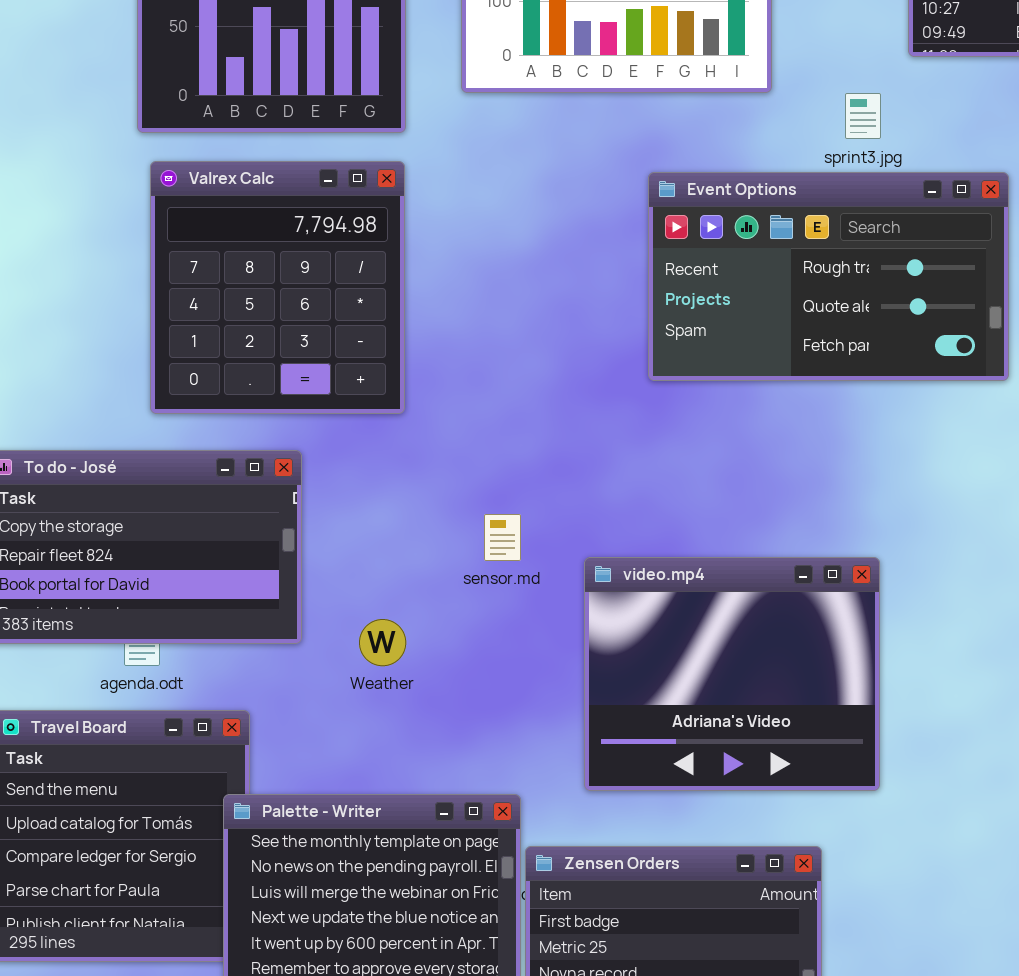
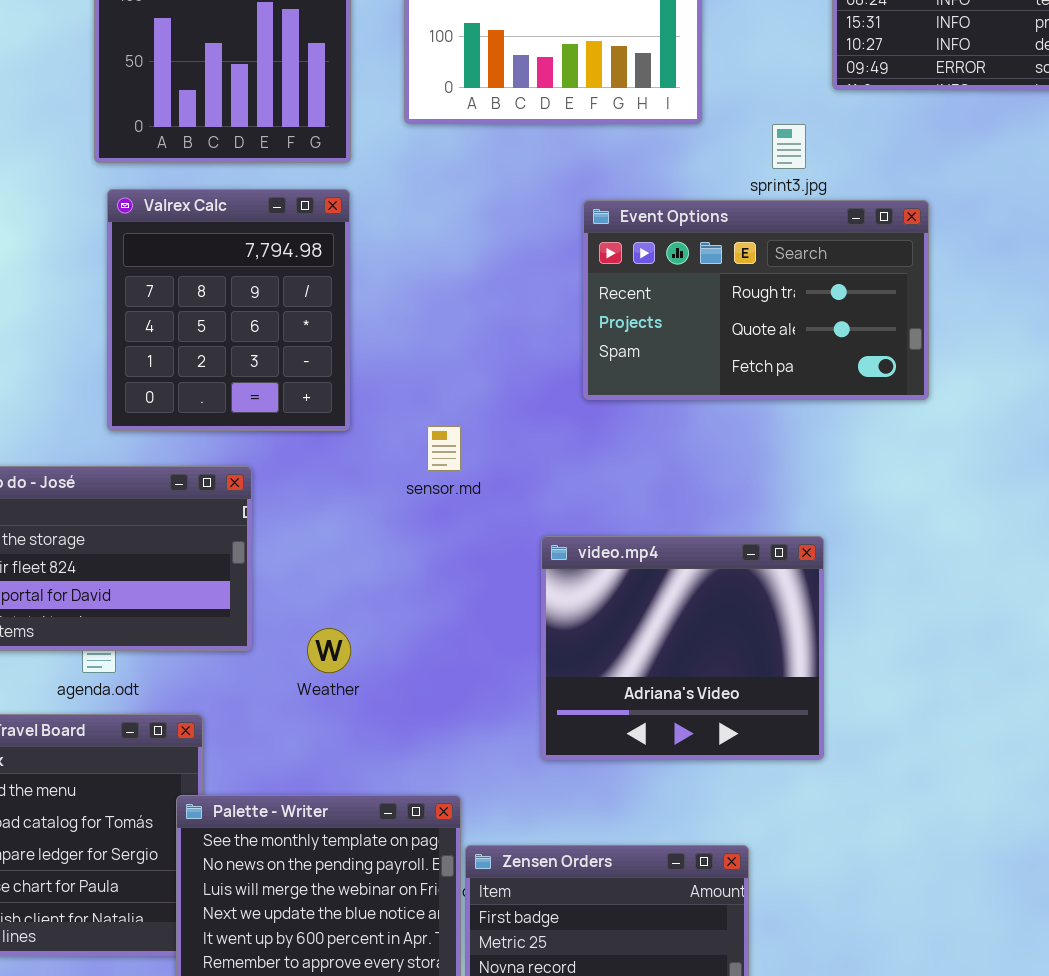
sensor.md: [484,514,521,561] -> [427,426,461,471], moved
video.mp4: [584,557,880,791] -> [541,536,824,760], moved

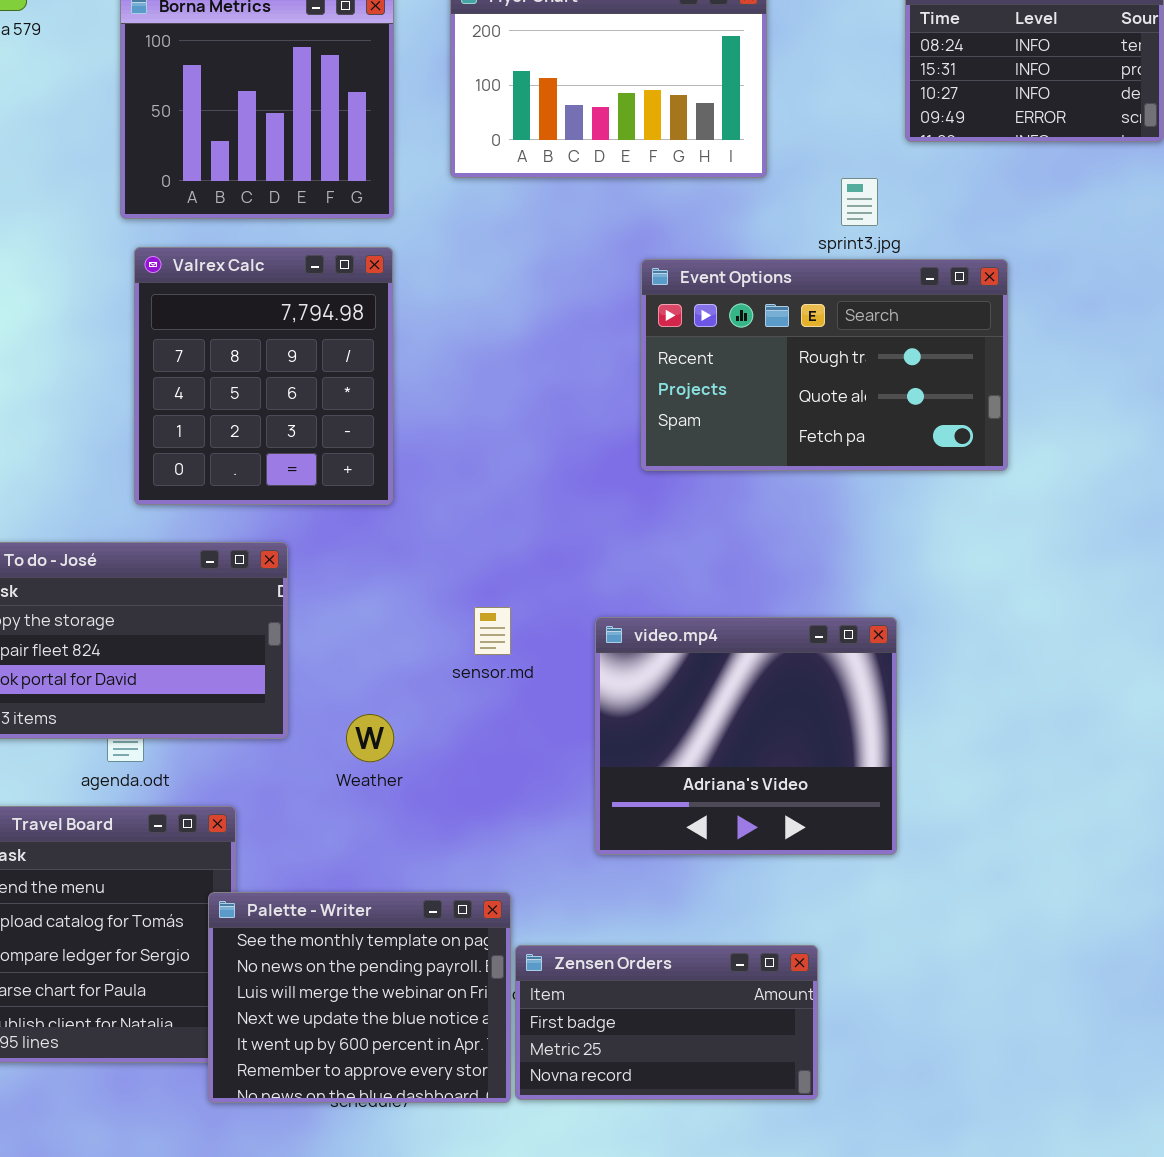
sensor.md: [427,426,461,471] -> [474,607,511,655], moved

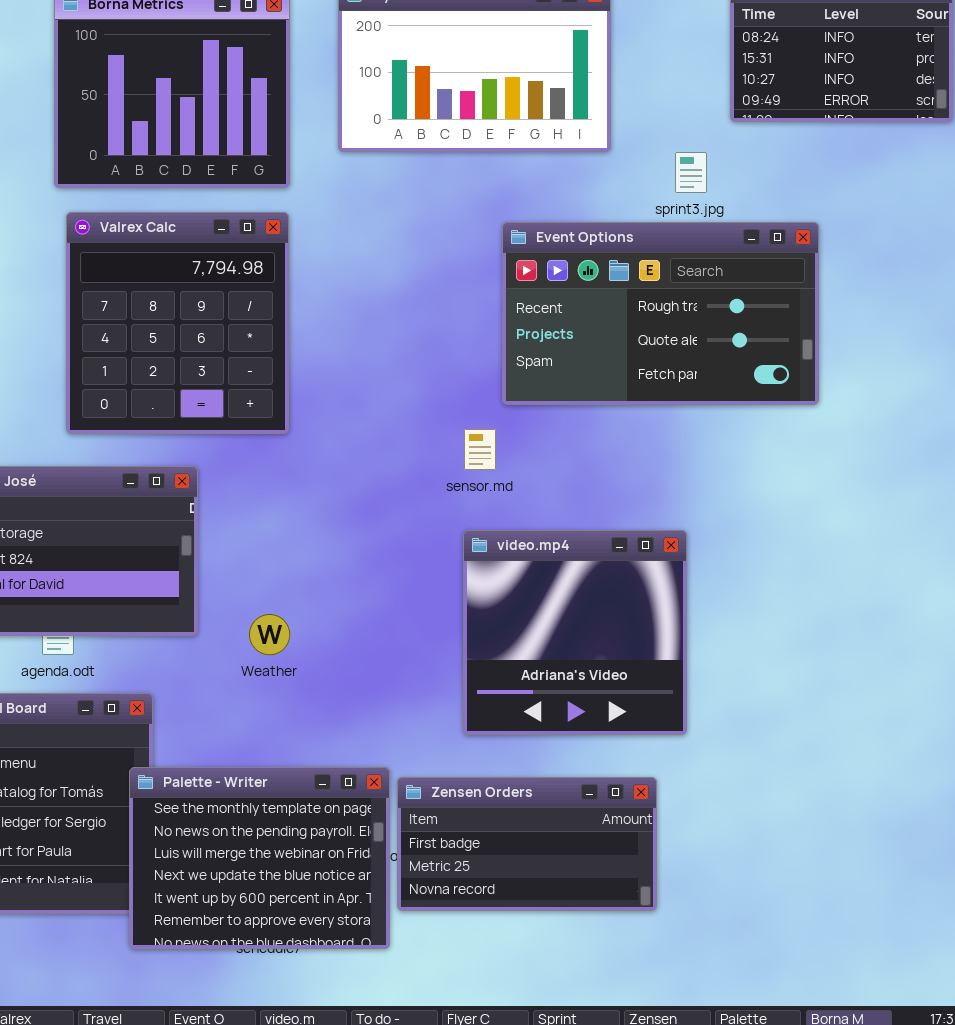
sensor.md: [474,607,511,655] -> [464,429,496,470], moved
video.mp4: [595,617,897,855] -> [463,530,687,735], resized
Zensen Orders: [515,945,818,1100] -> [397,777,657,911], moved

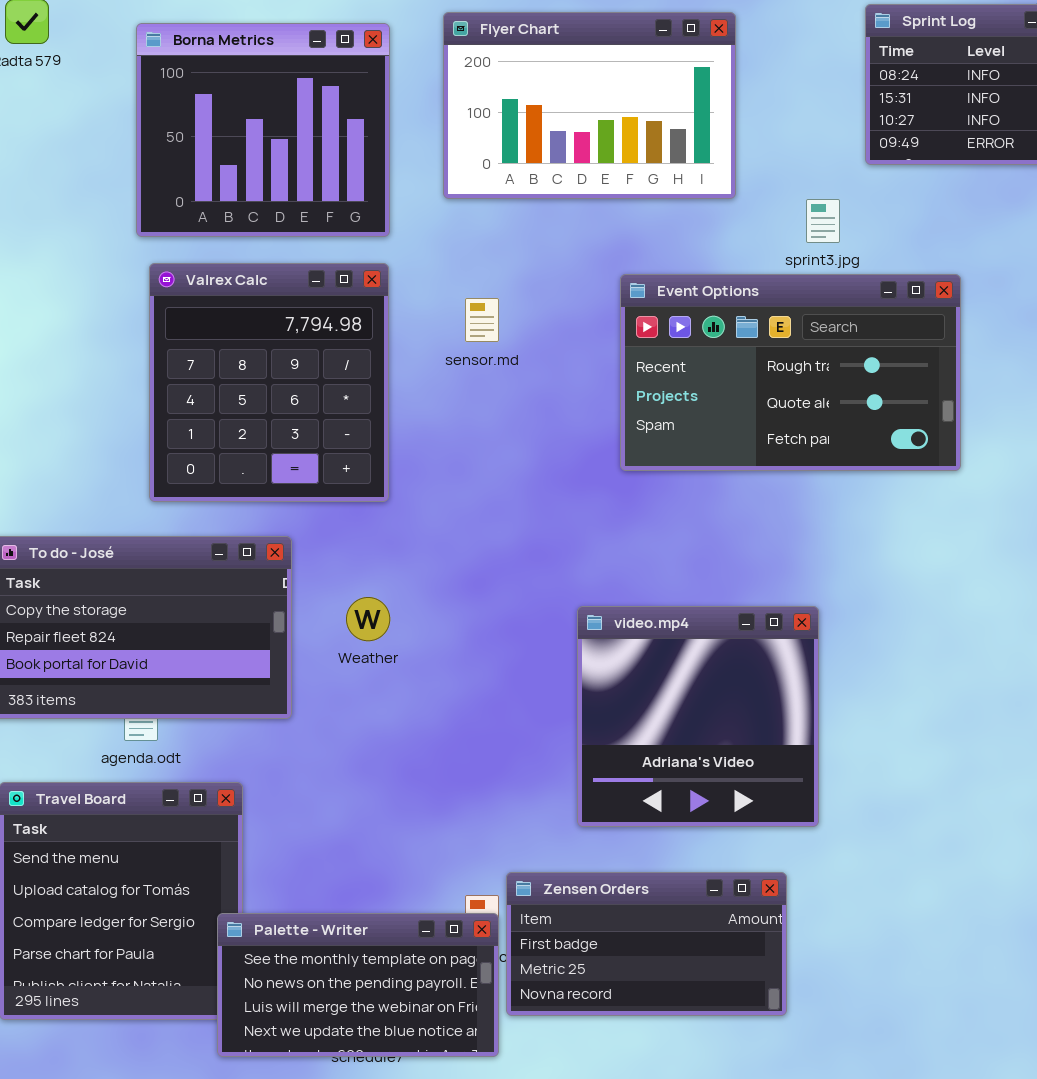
sensor.md: [464,429,496,470] -> [465,298,499,342], moved
Weather: [249,614,290,655] -> [346,597,390,641], moved
Palette - Writer: [129,767,390,949] -> [217,913,499,1057], resized

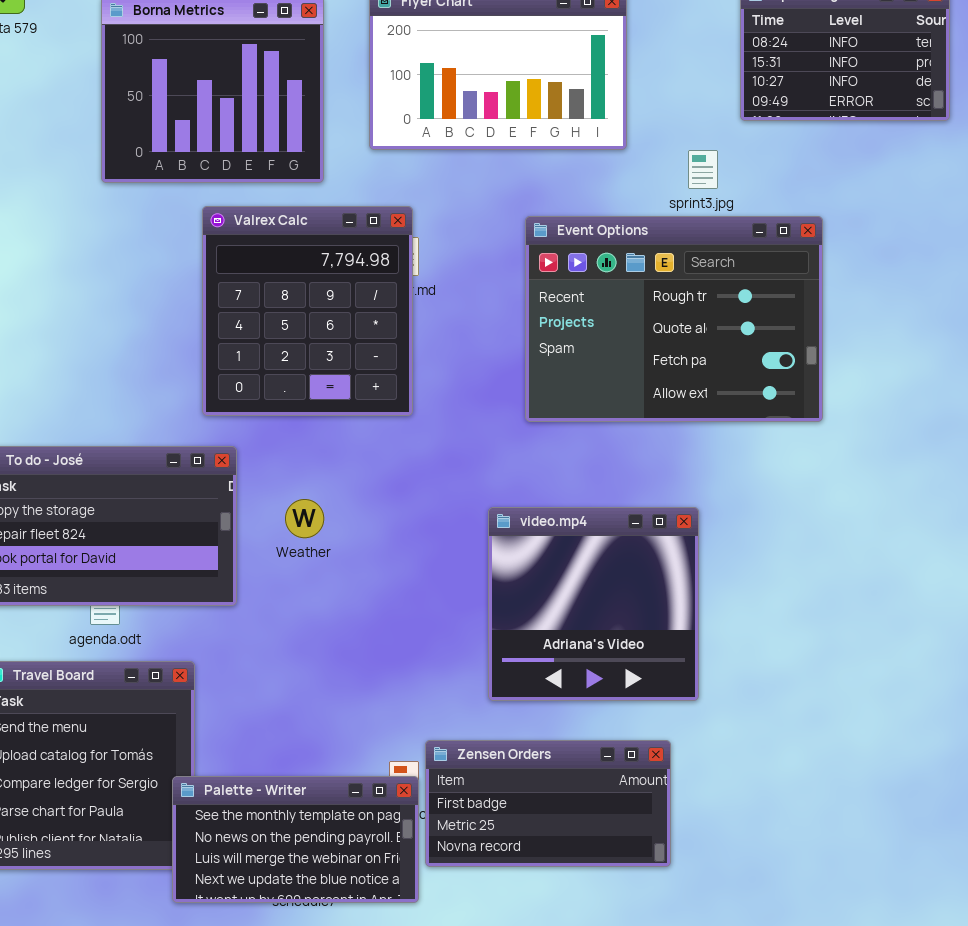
Valrex Calc: [149,263,389,502] -> [202,206,413,416], moved
Event Options: [620,274,961,471] -> [525,216,823,422], resized

